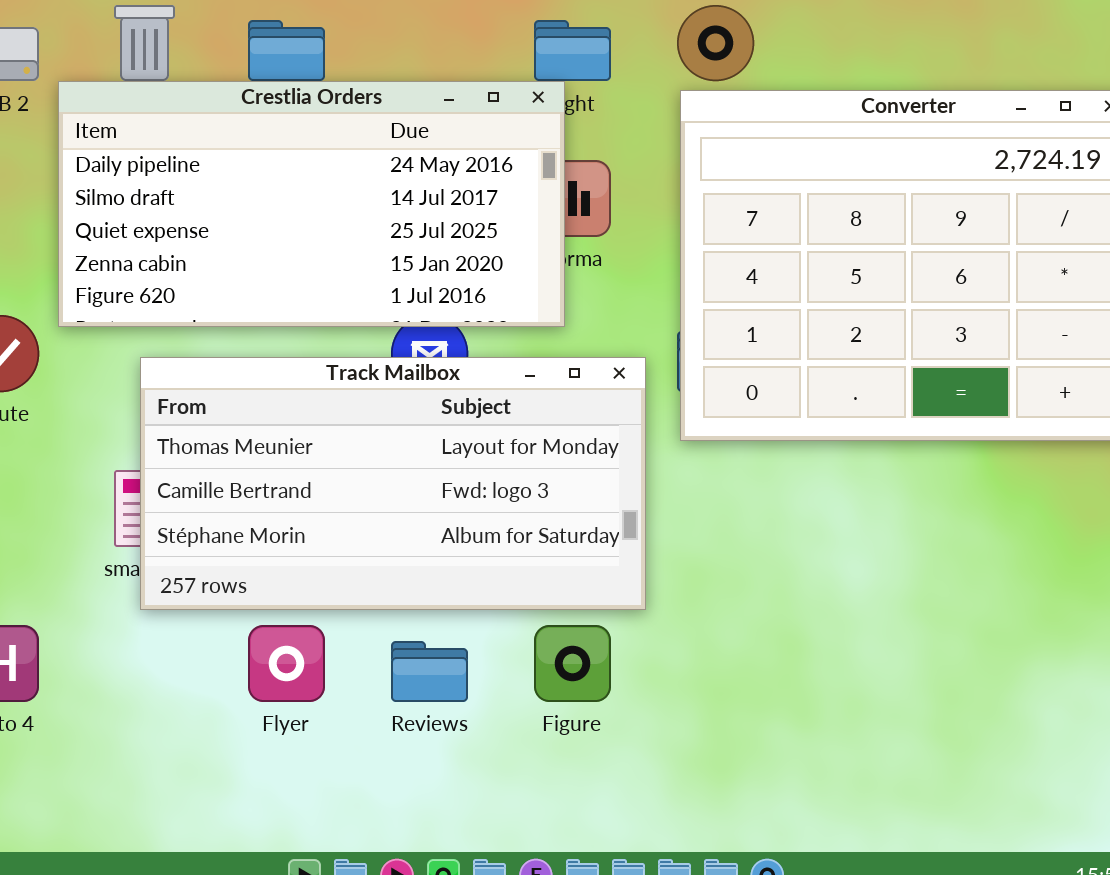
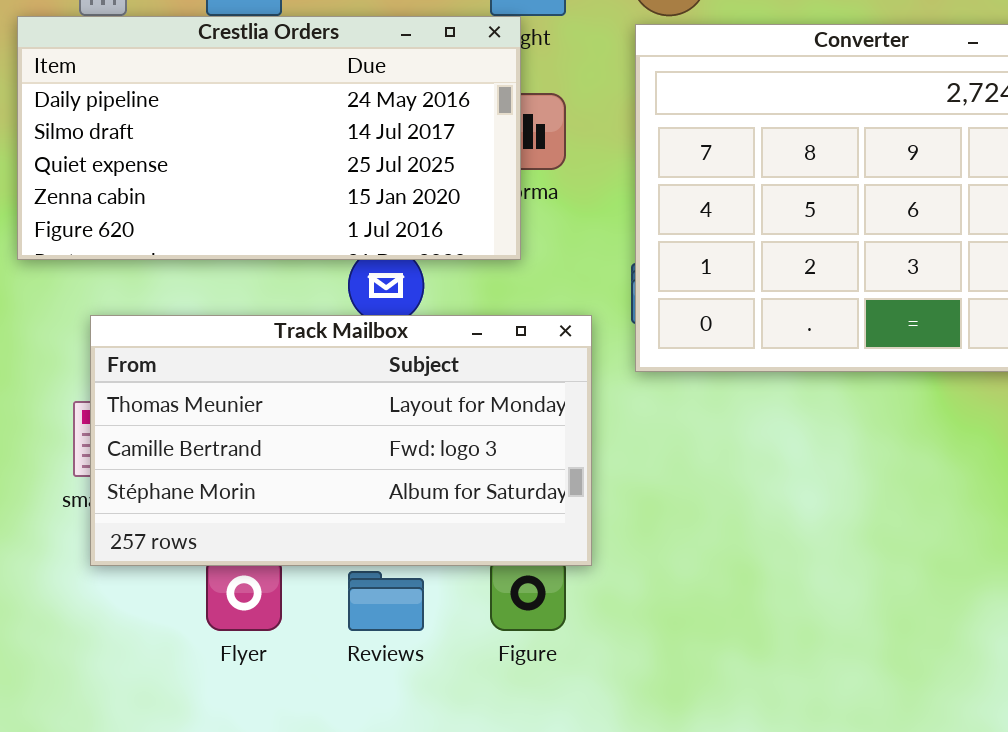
Track Mailbox: [140,357,646,610] -> [90,315,592,566], moved

